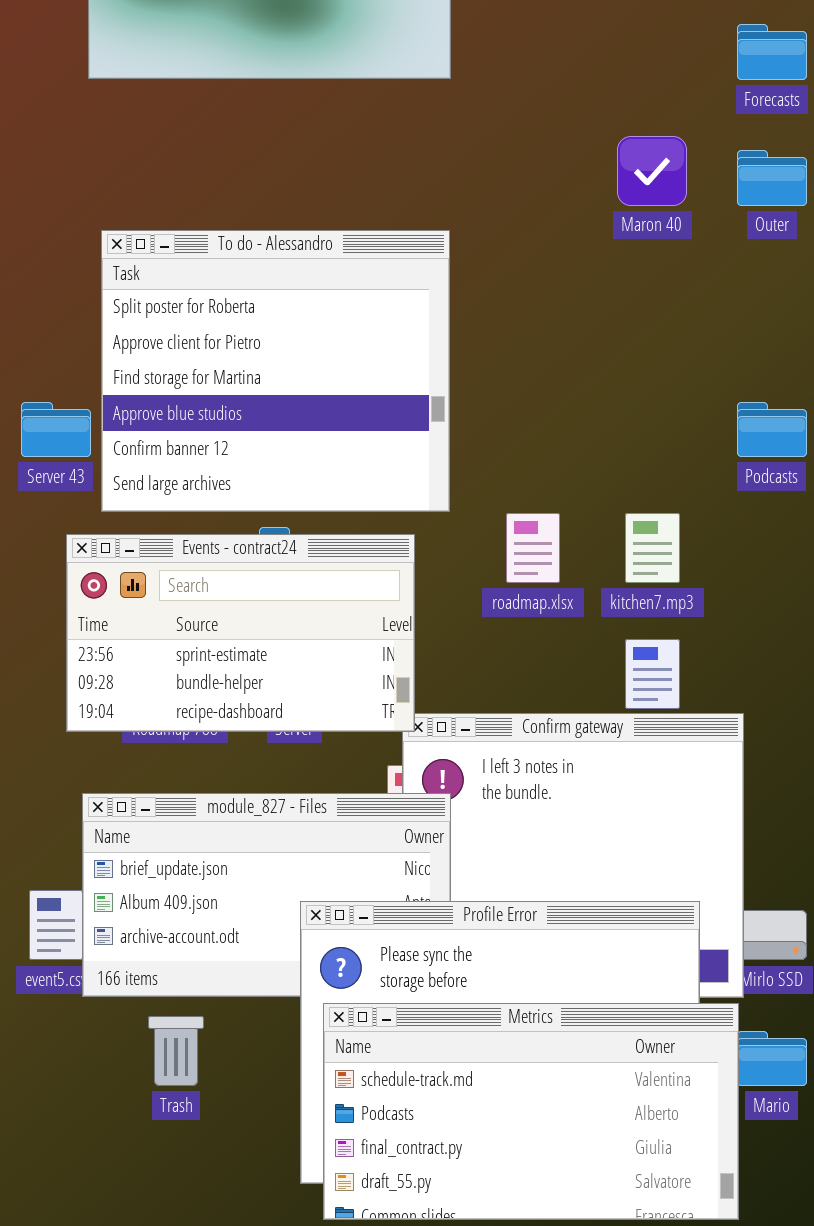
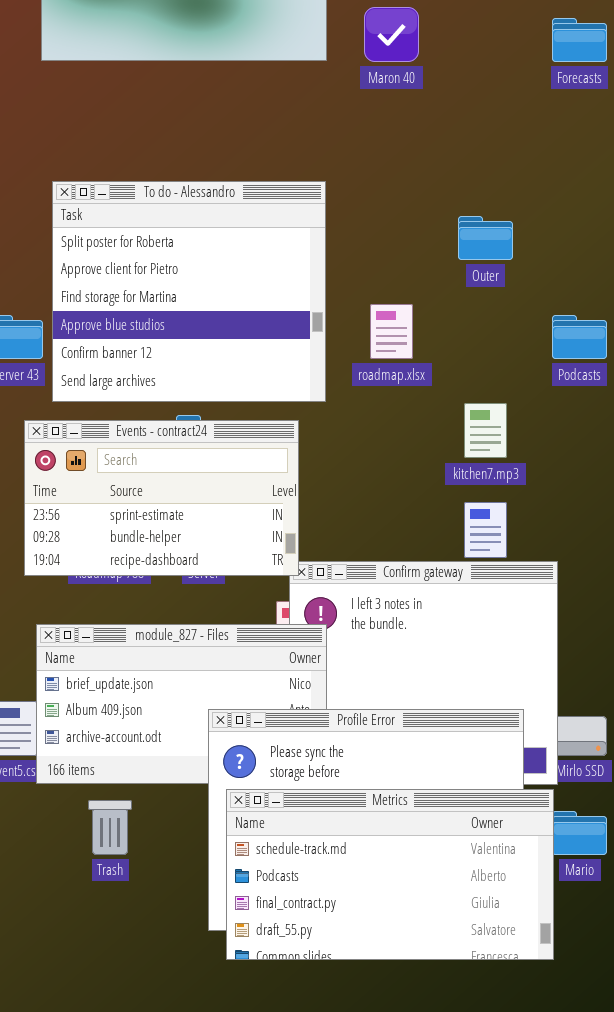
Maron 40: [617,136,687,206] -> [364,7,419,62], moved
Outer: [737,150,807,206] -> [458,216,513,260], moved
roadmap.xlsx: [506,513,560,583] -> [370,304,413,359], moved

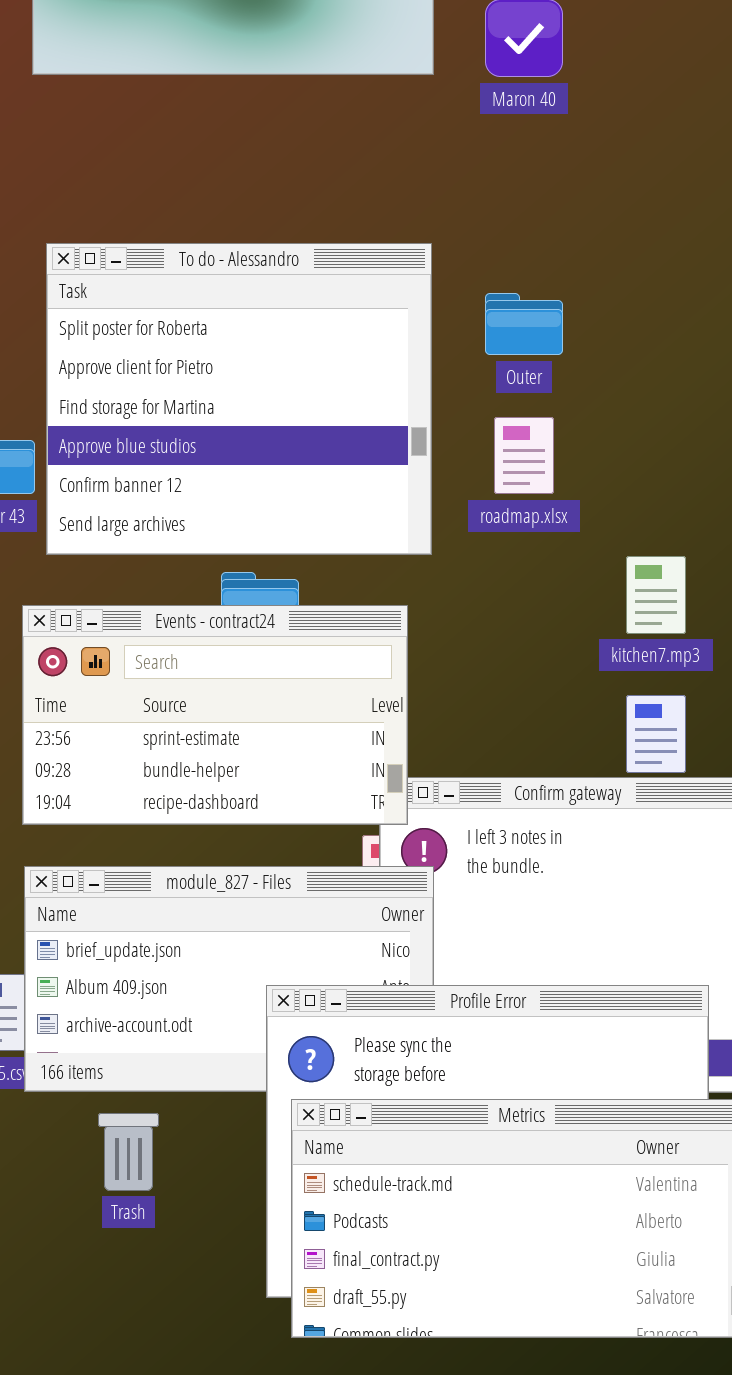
Outer: [458,216,513,260] -> [485,293,563,355], moved
Events - contract24: [24,420,299,576] -> [22,605,408,825], moved

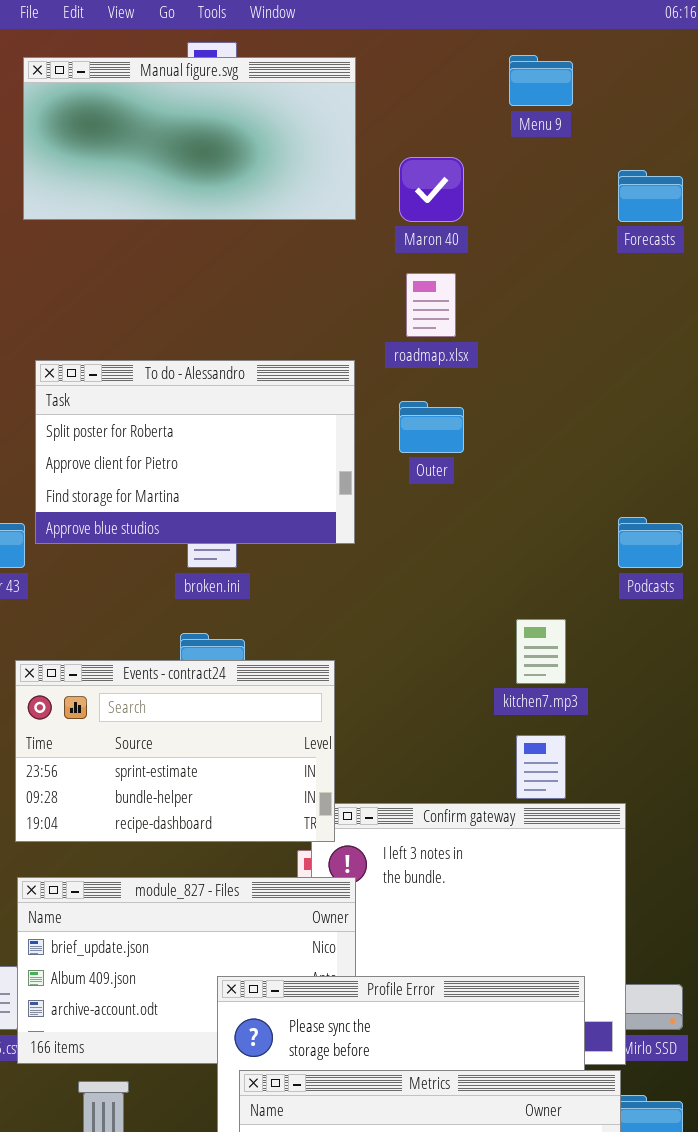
To do - Alessandro: [46,243,432,555] -> [35,360,355,544], resized
roadmap.xlsx: [494,417,554,494] -> [406,273,456,337], moved

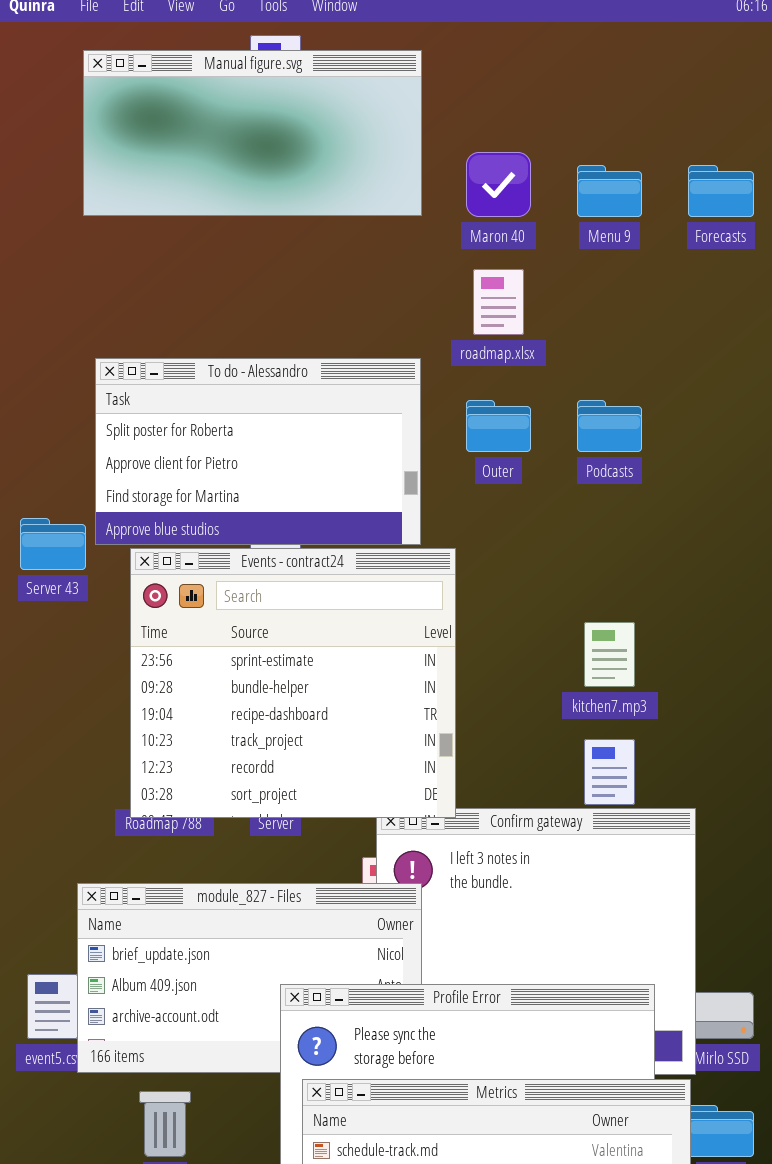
Menu 9: [509,55,573,106] -> [577,165,642,217], moved
Podcasts: [618,517,683,568] -> [577,400,642,452], moved
Events - contract24: [15,660,335,842] -> [130,548,456,818], moved, resized

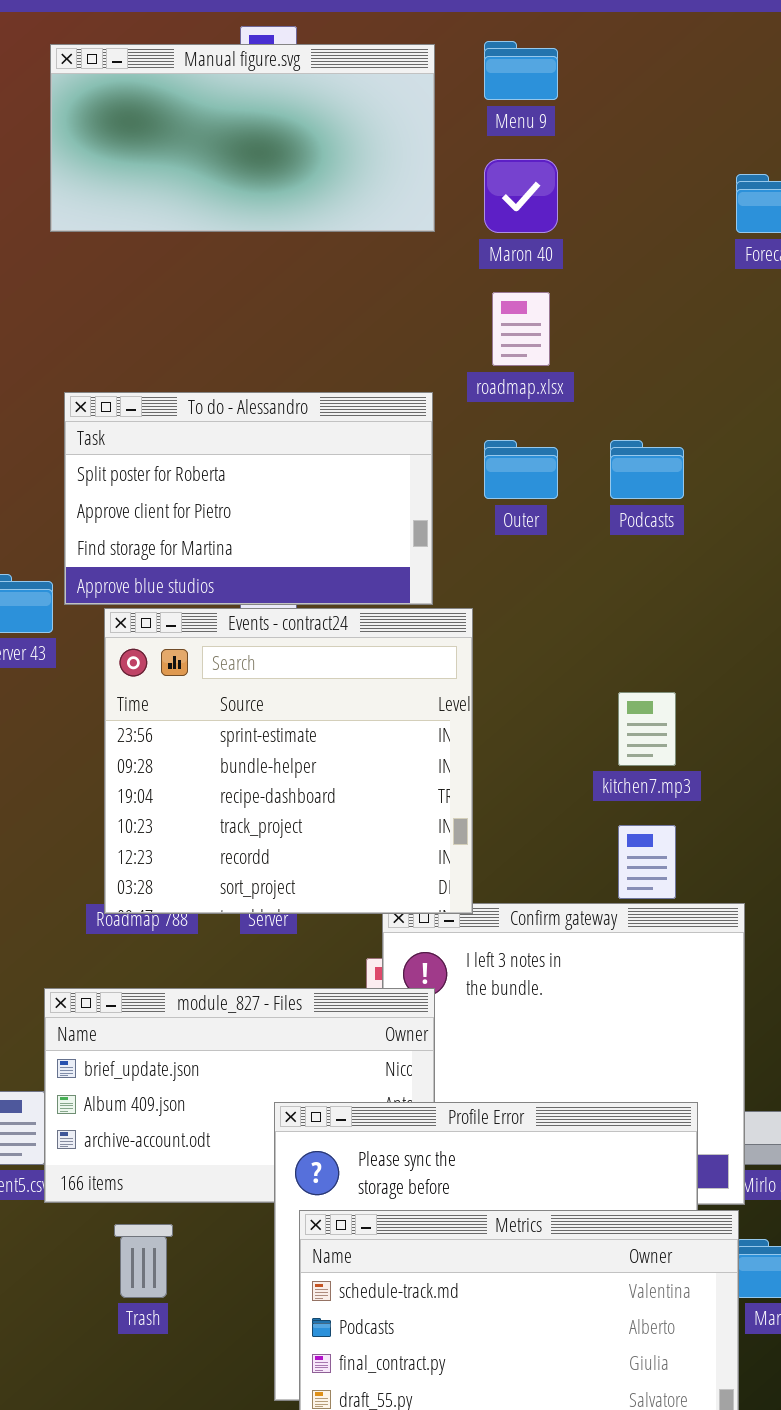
Menu 9: [577,165,642,217] -> [484,41,558,100], moved

